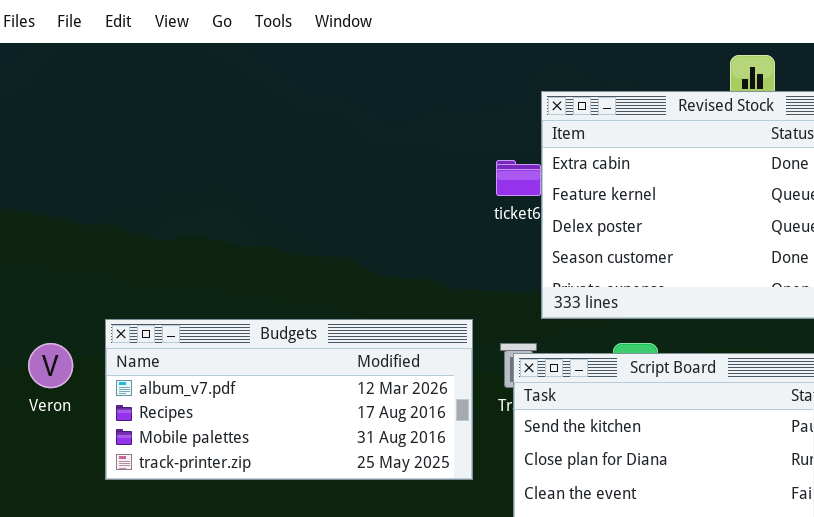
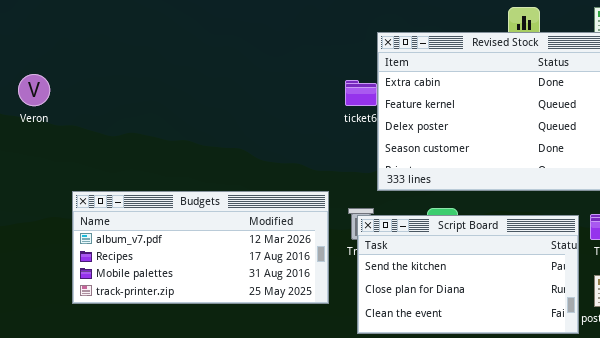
Veron: [28,343,73,388] -> [18,74,50,106], moved

